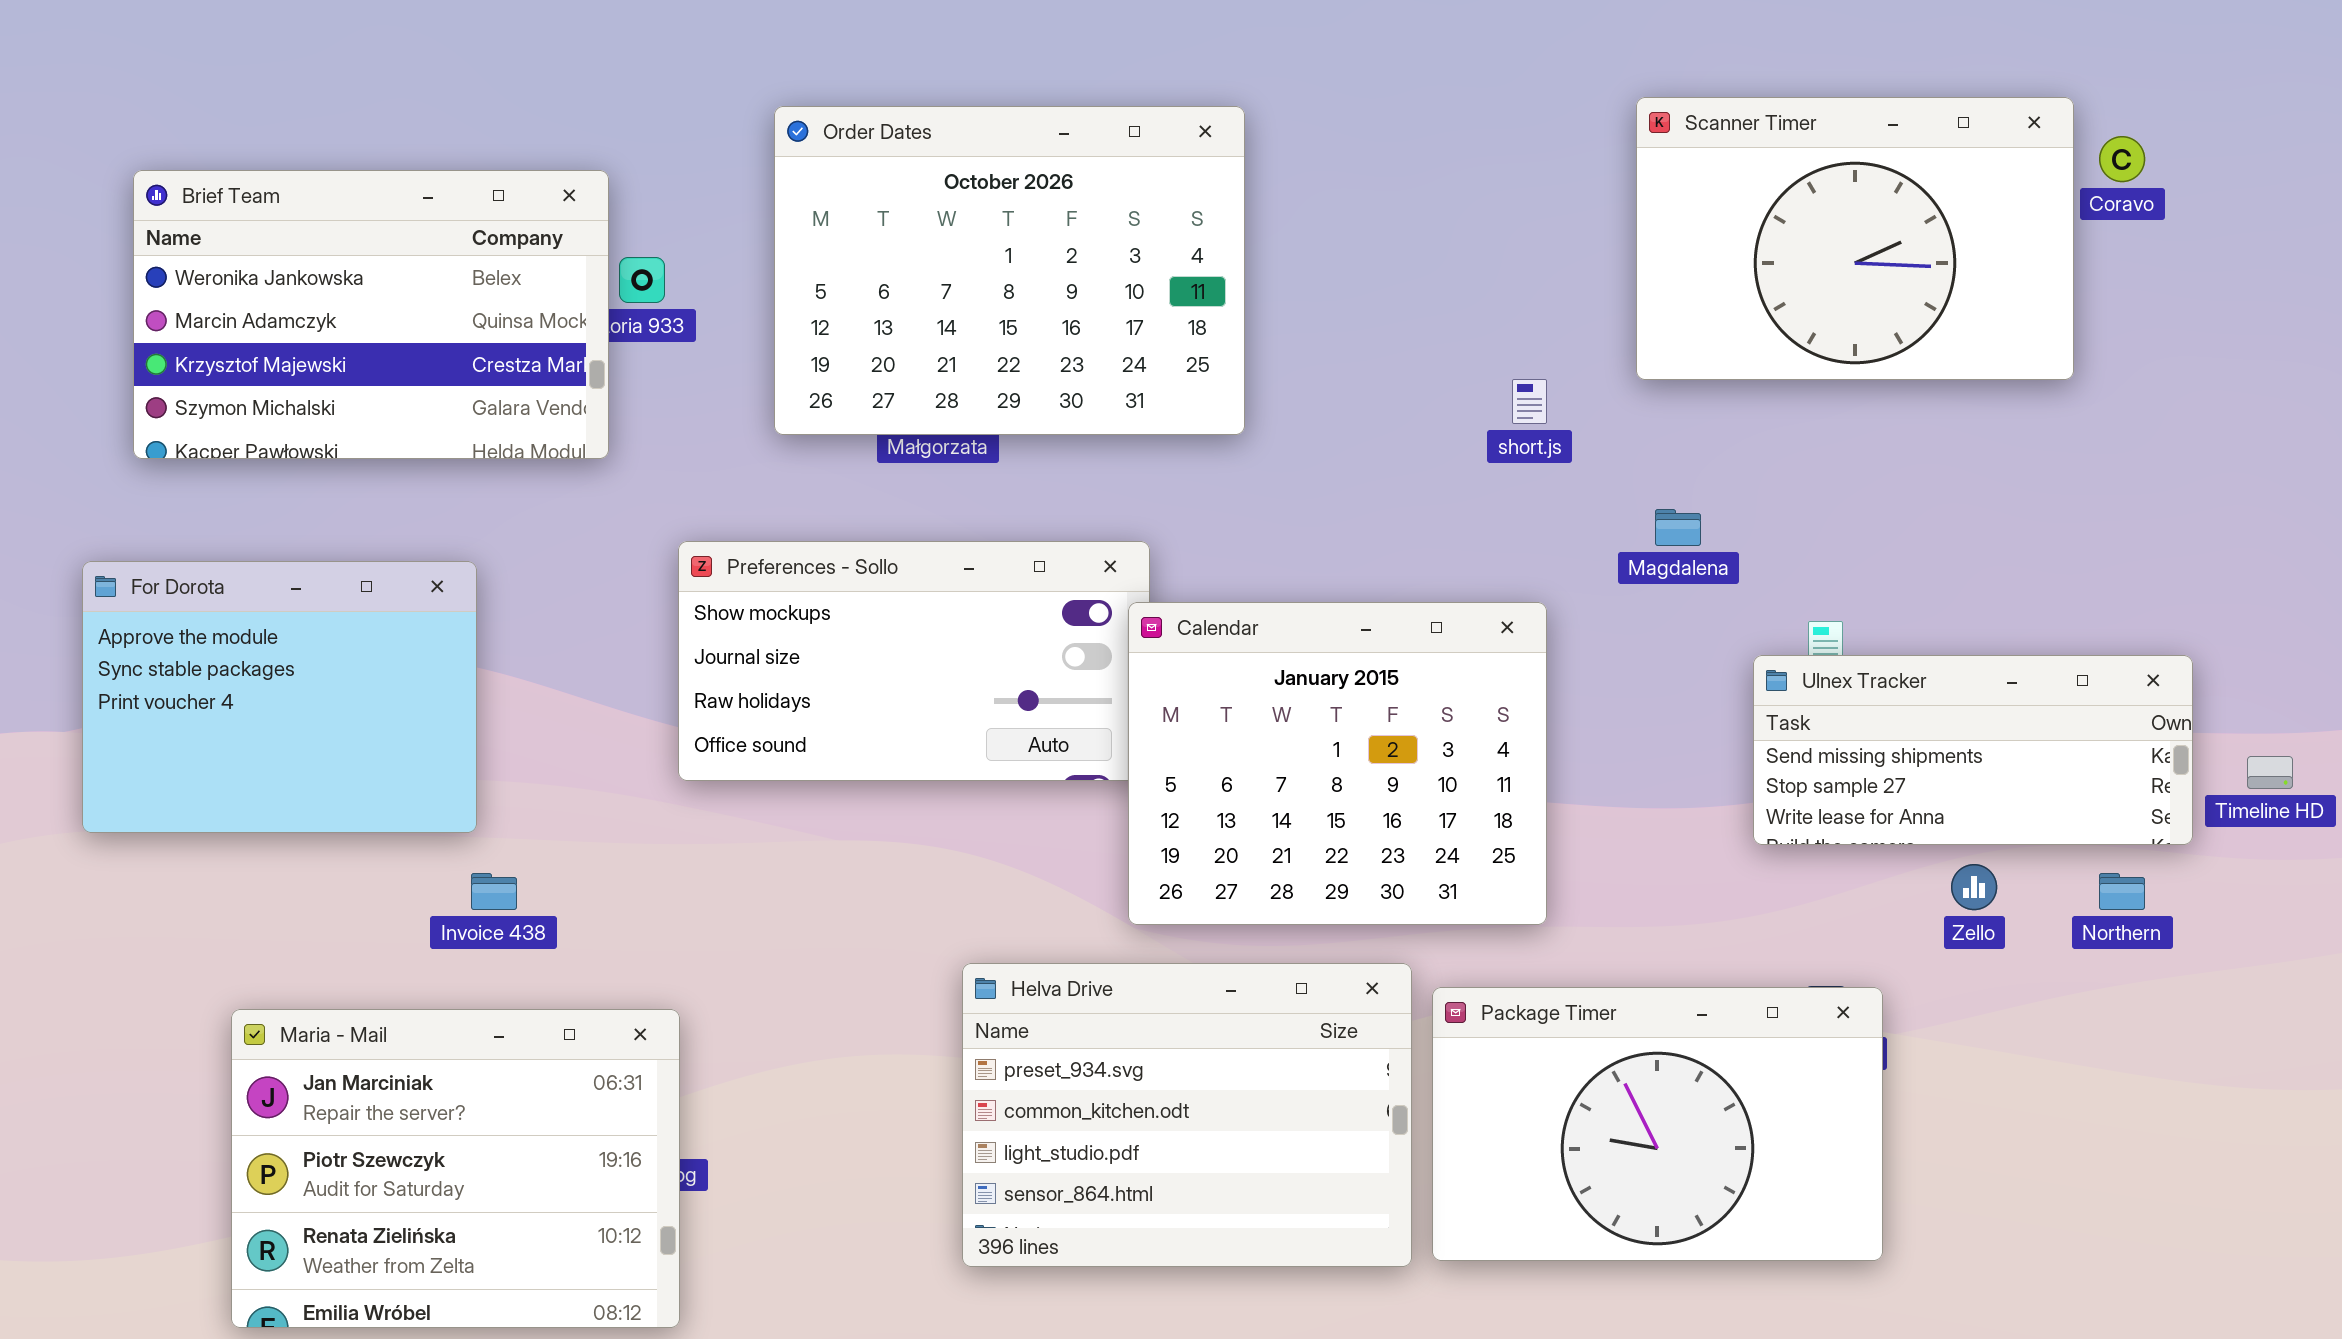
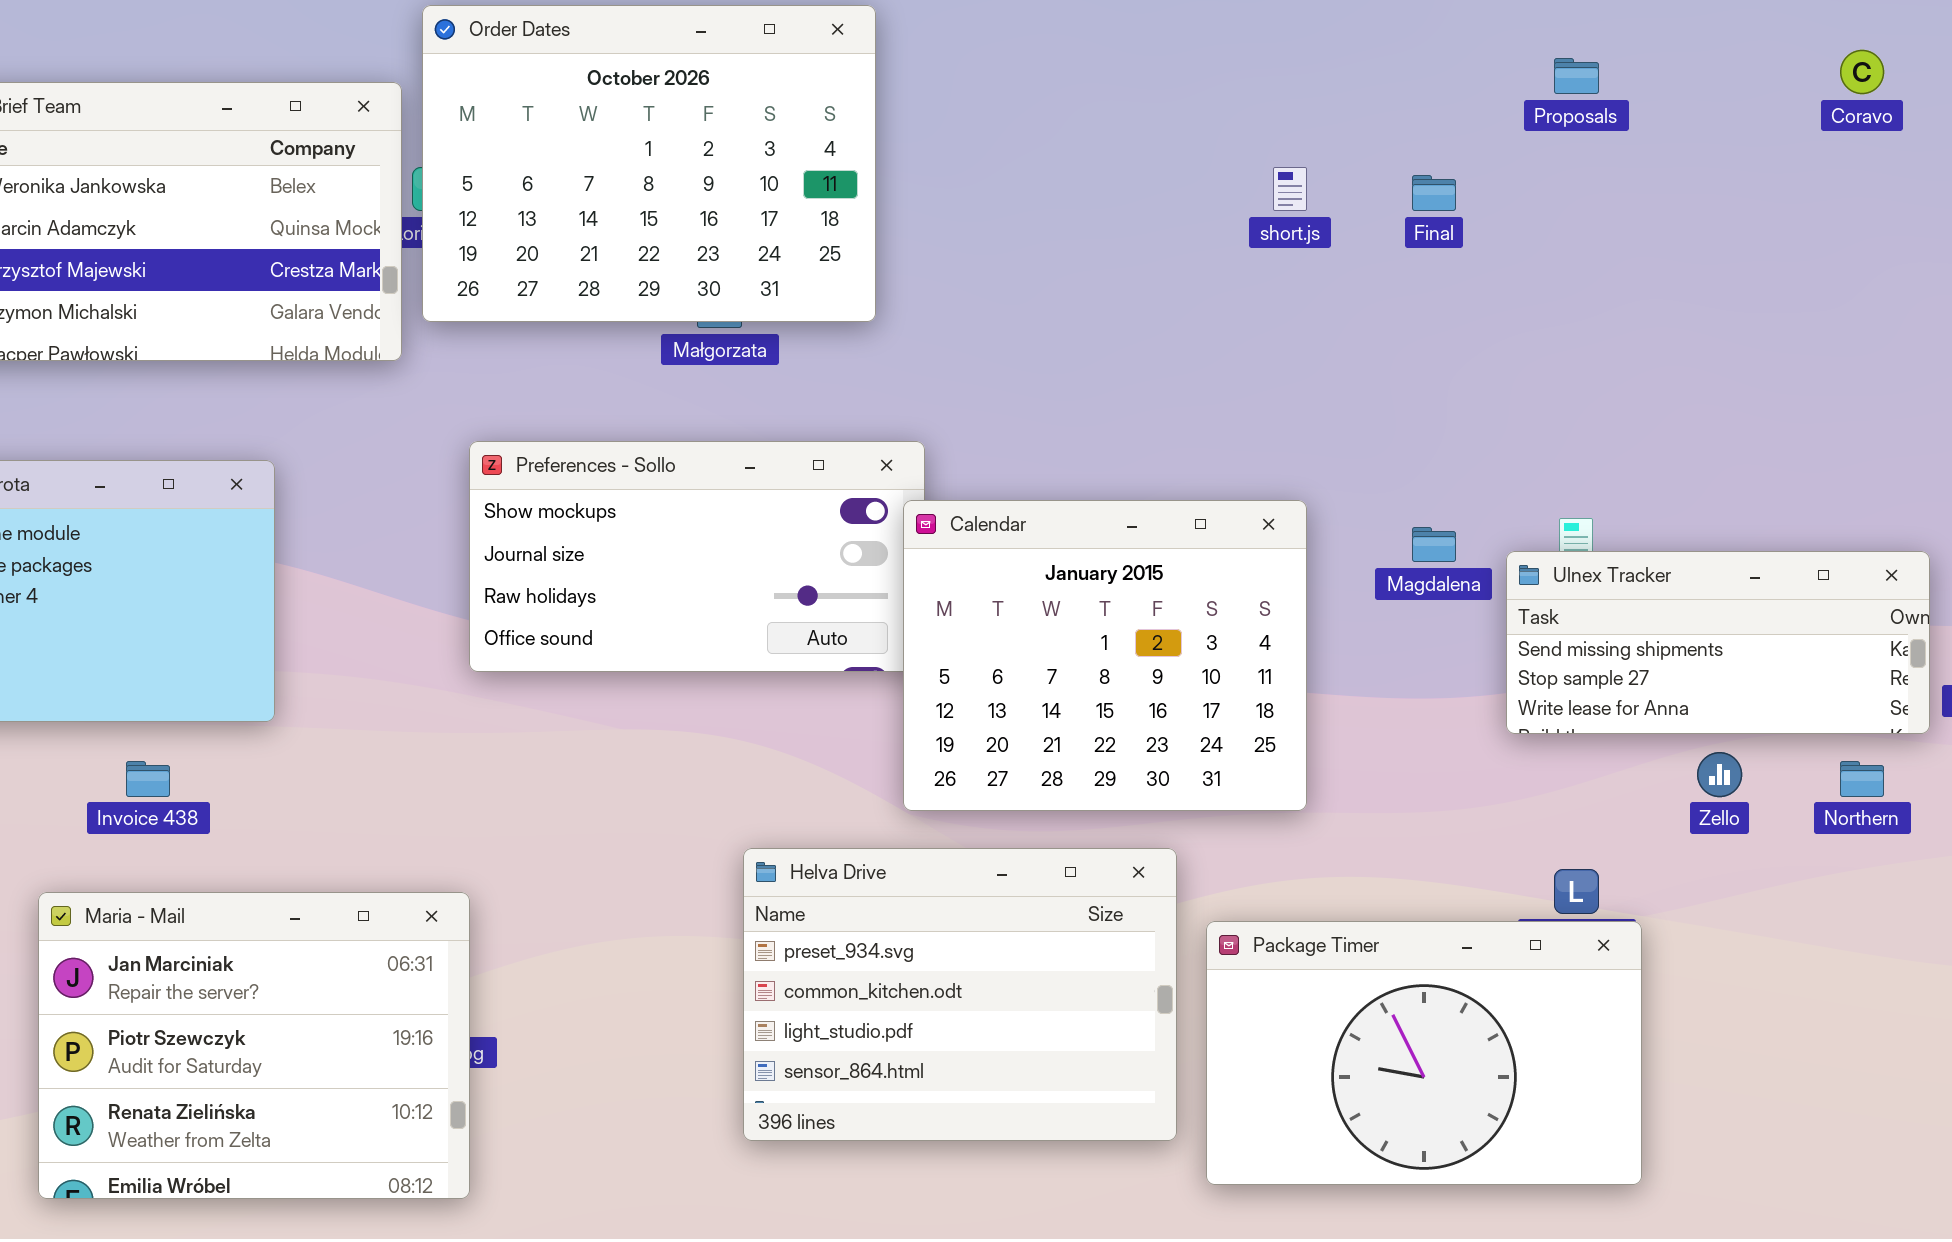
Scanner Timer: [1636,97,2074,380] -> none, closed
Order Dates: [774,106,1245,435] -> [422,5,876,322], moved
short.js: [1512,379,1547,424] -> [1273,167,1307,211], moved
Magdalena: [1655,509,1701,546] -> [1412,527,1456,562], moved
Invoice 438: [471,873,517,910] -> [126,761,170,797], moved
Package Timer: [1432,987,1883,1261] -> [1206,921,1642,1185], moved

